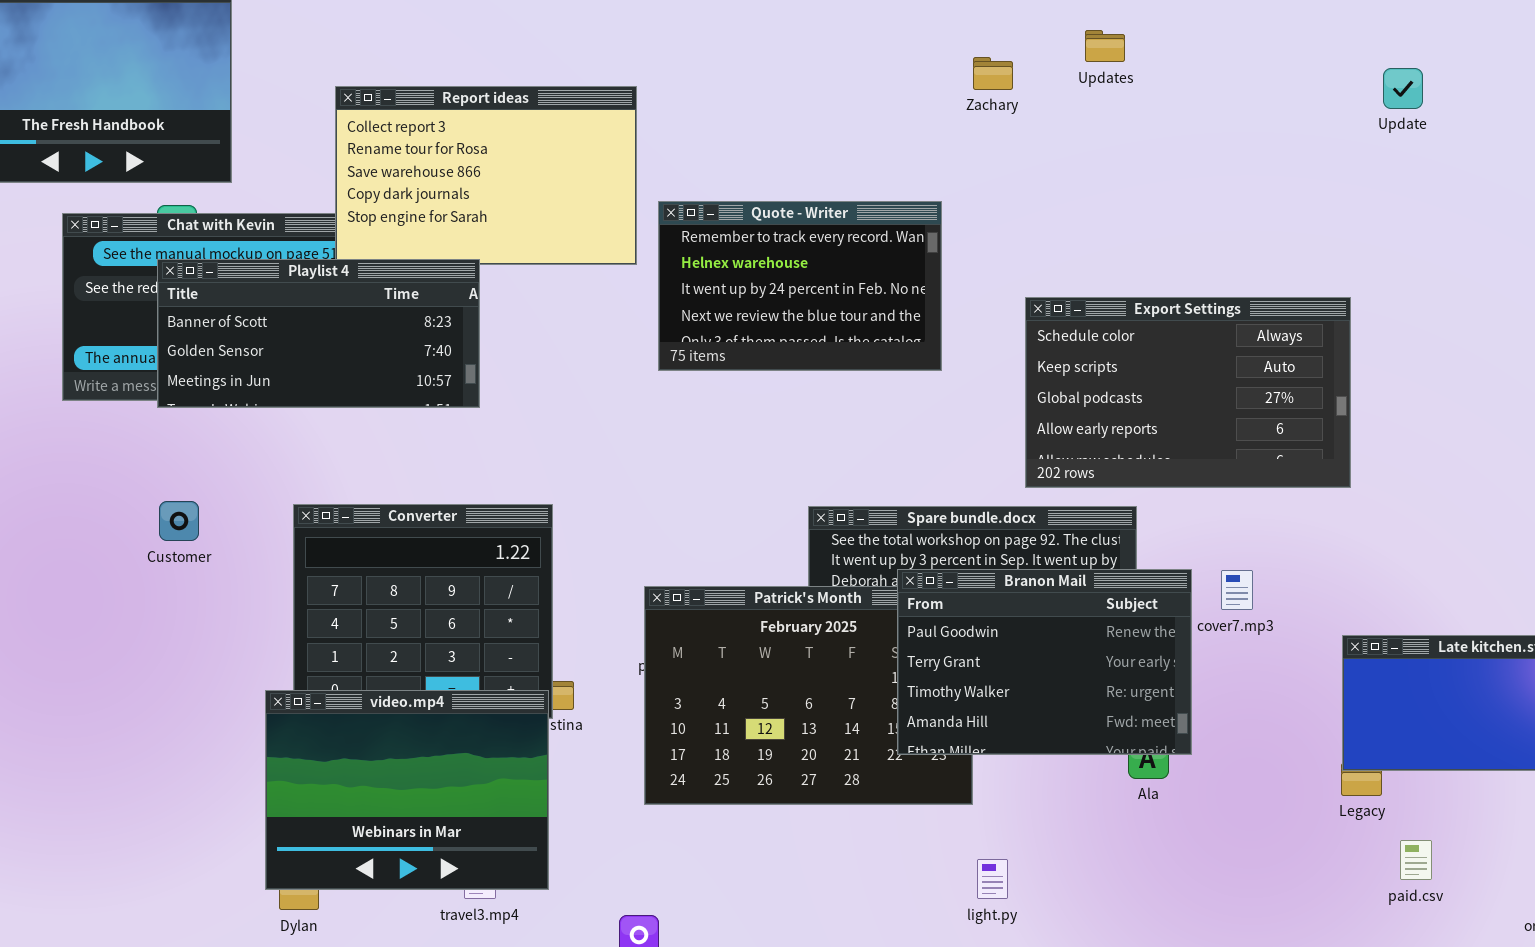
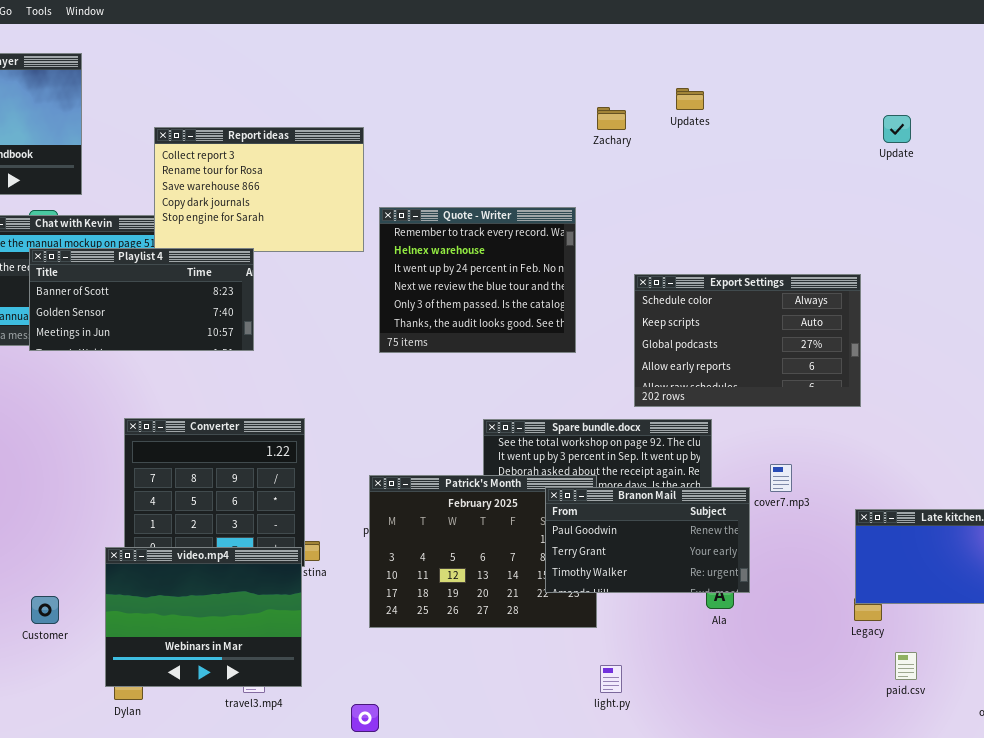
Quote - Writer: [658,201,942,371] -> [379,207,576,353], resized
Customer: [159,501,199,541] -> [31,596,59,624], moved
Branon Mail: [897,569,1192,755] -> [545,487,750,593], resized

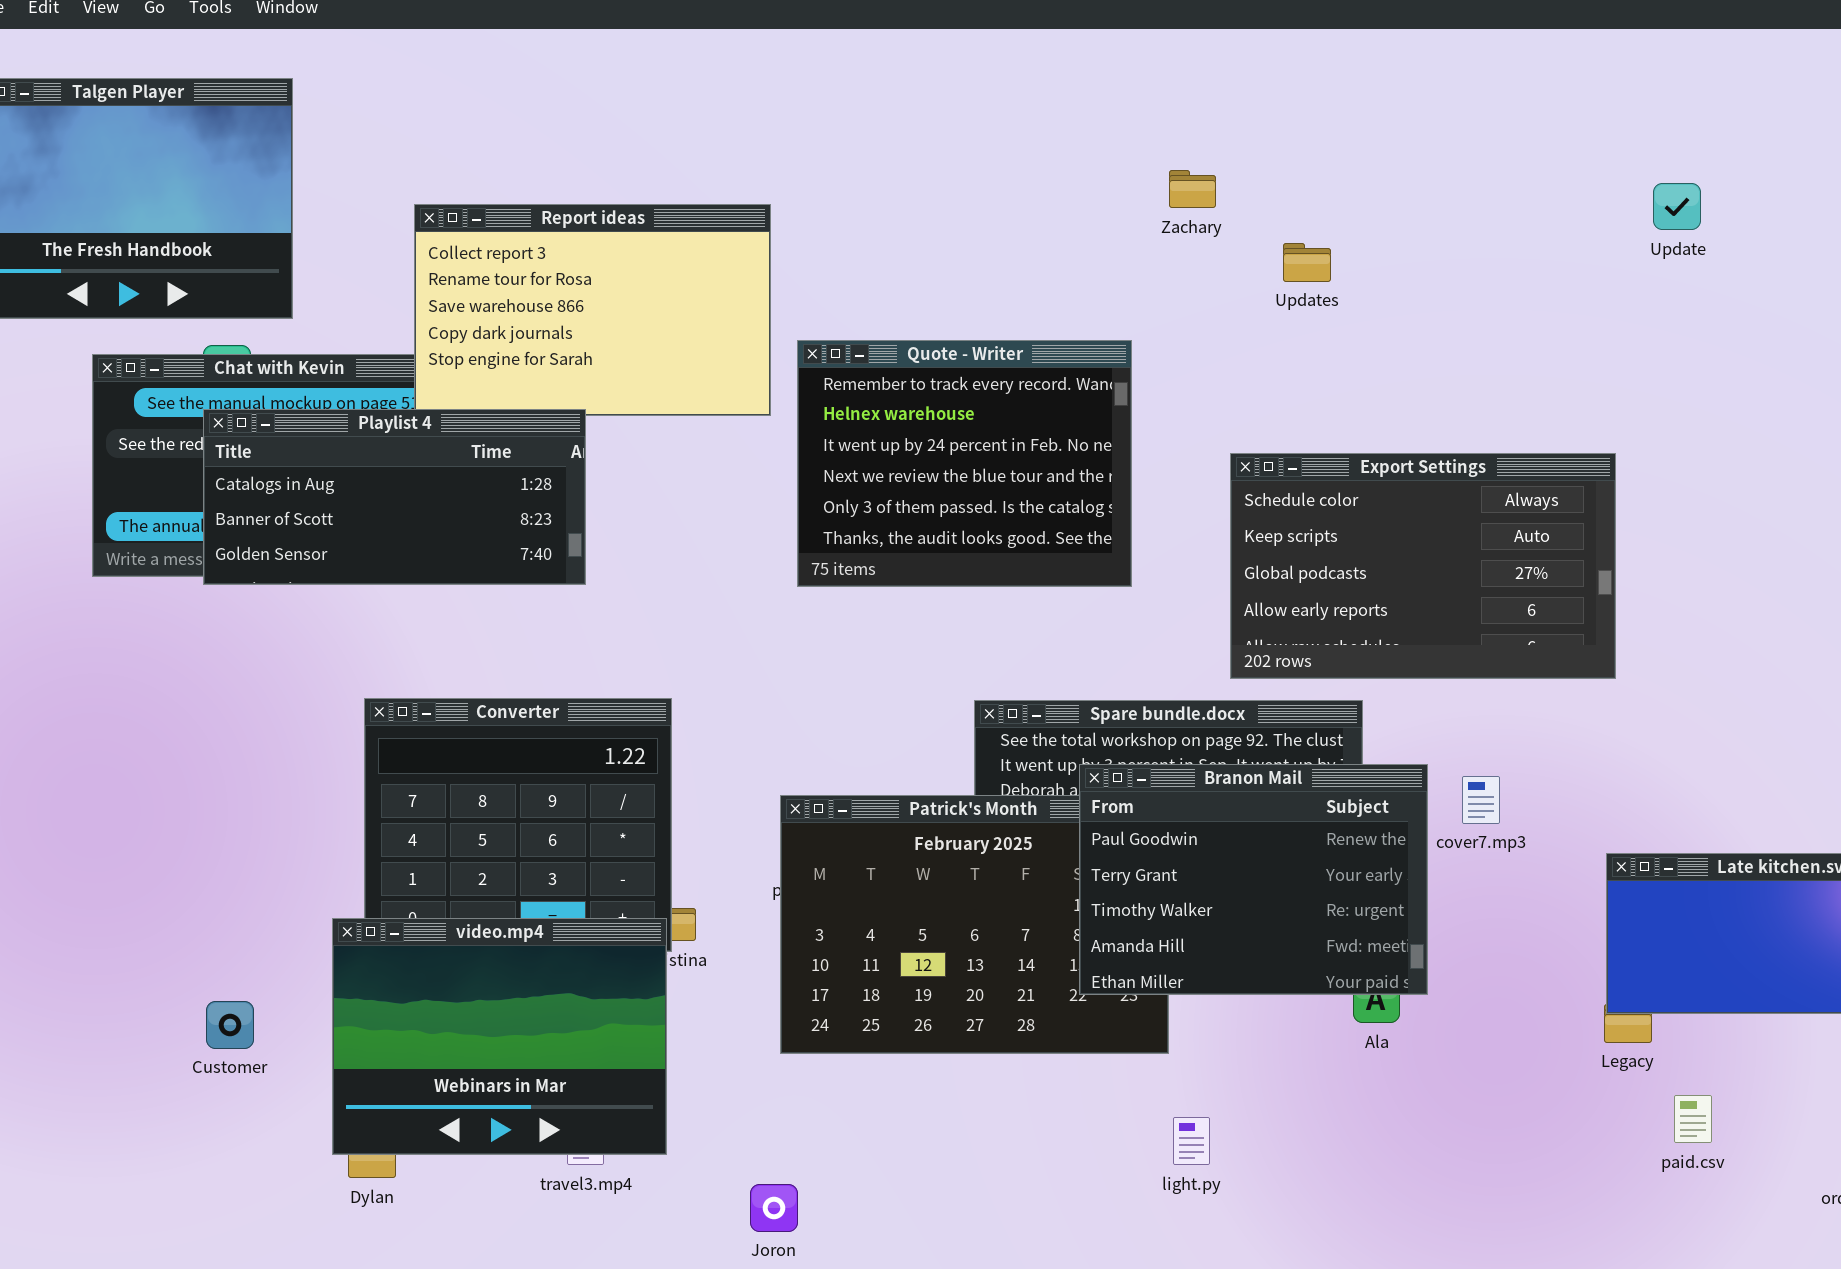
Updates: [676,88,704,110] -> [1283,243,1331,282], moved
Playlist 4: [29,248,254,351] -> [203,409,586,585], scrolled up 1 row
Branon Mail: [545,487,750,593] -> [1079,764,1428,995], resized

